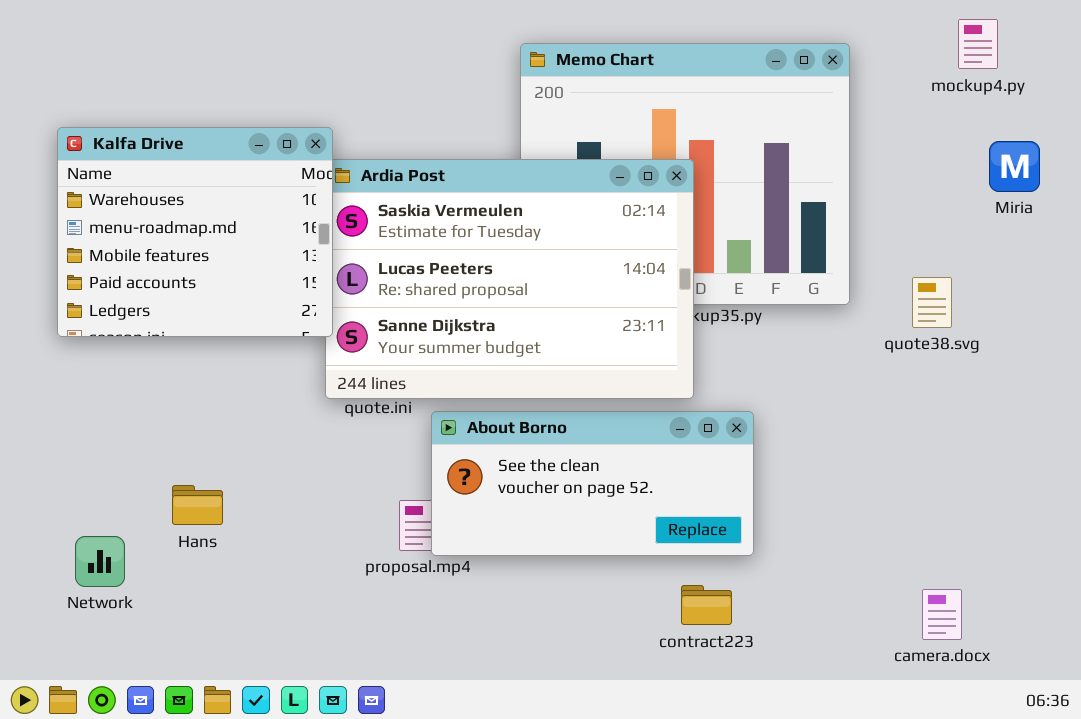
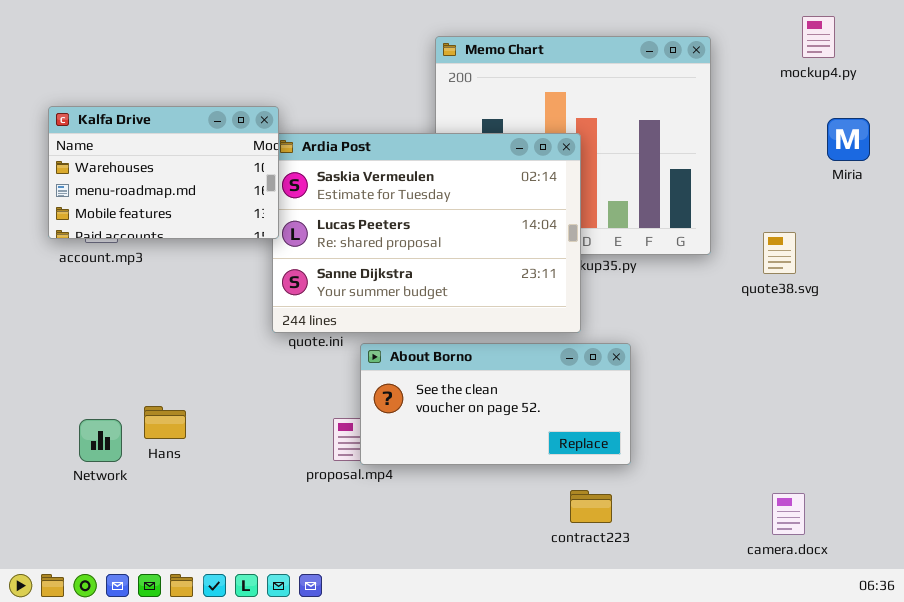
Kalfa Drive: [57,127,333,337] -> [48,106,279,239], resized
Network: [75,536,125,587] -> [79,419,122,462], moved

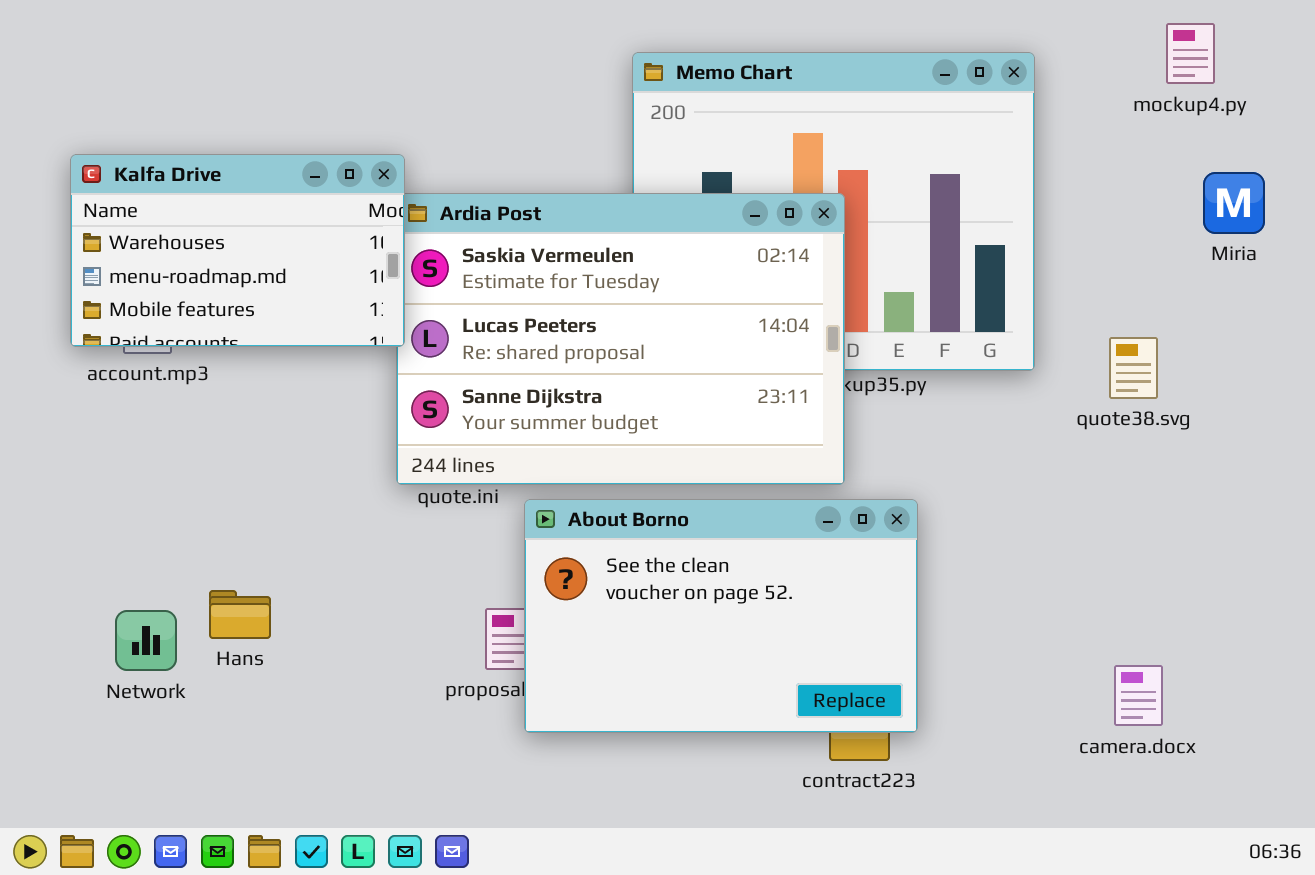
About Borno: [360,343,631,465] -> [524,499,918,733], resized
camera.docx: [772,493,805,535] -> [1114,665,1163,726], moved

